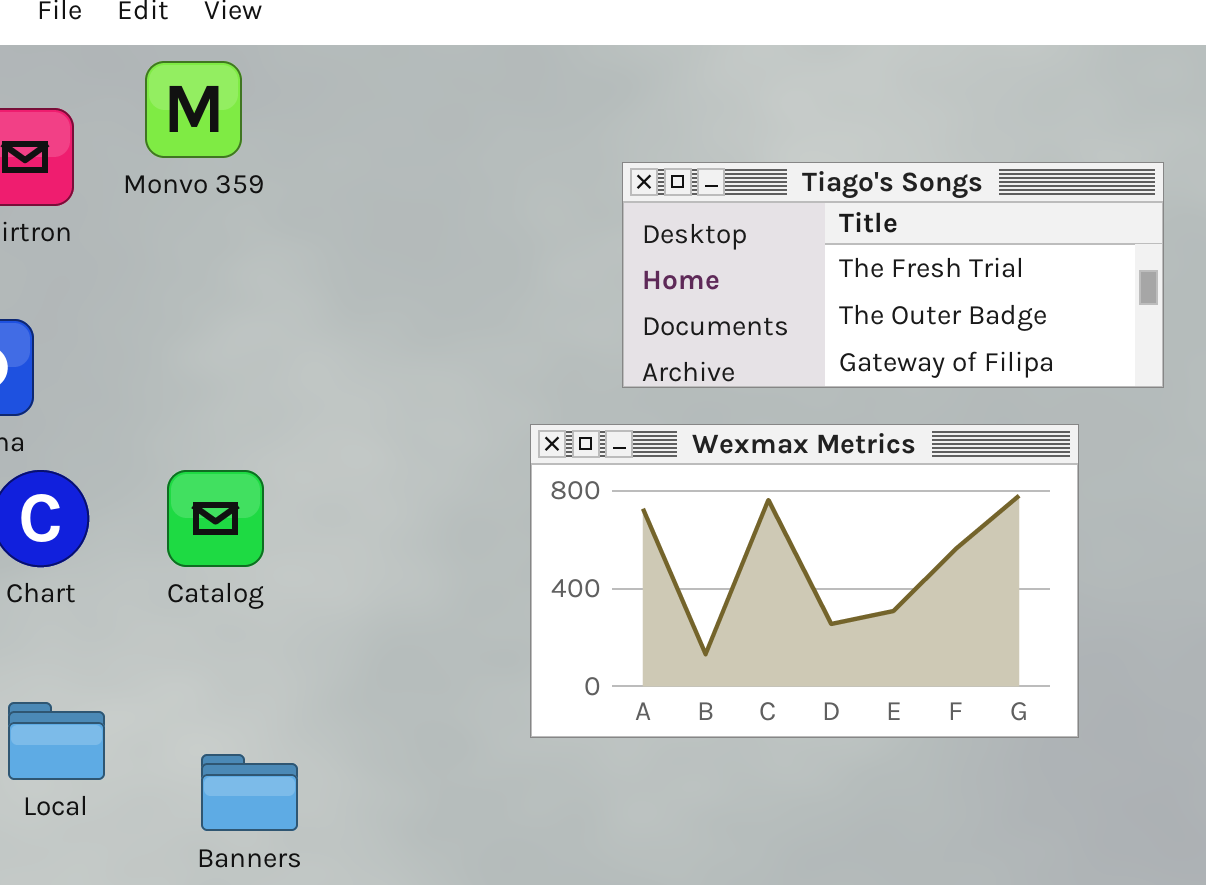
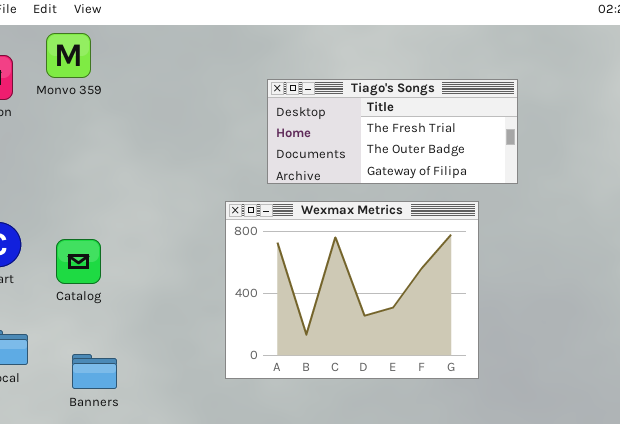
Wexmax Metrics: [530,424,1079,738] -> [225,201,479,379], resized
Catalog: [167,470,264,567] -> [56,239,101,284], moved

